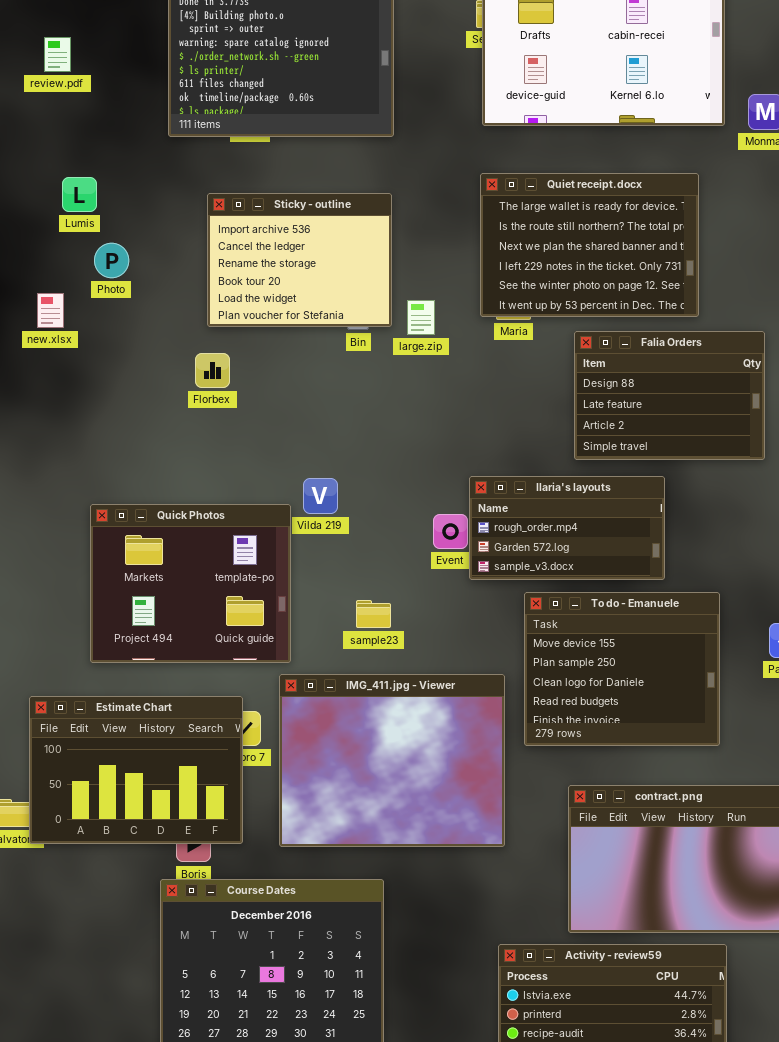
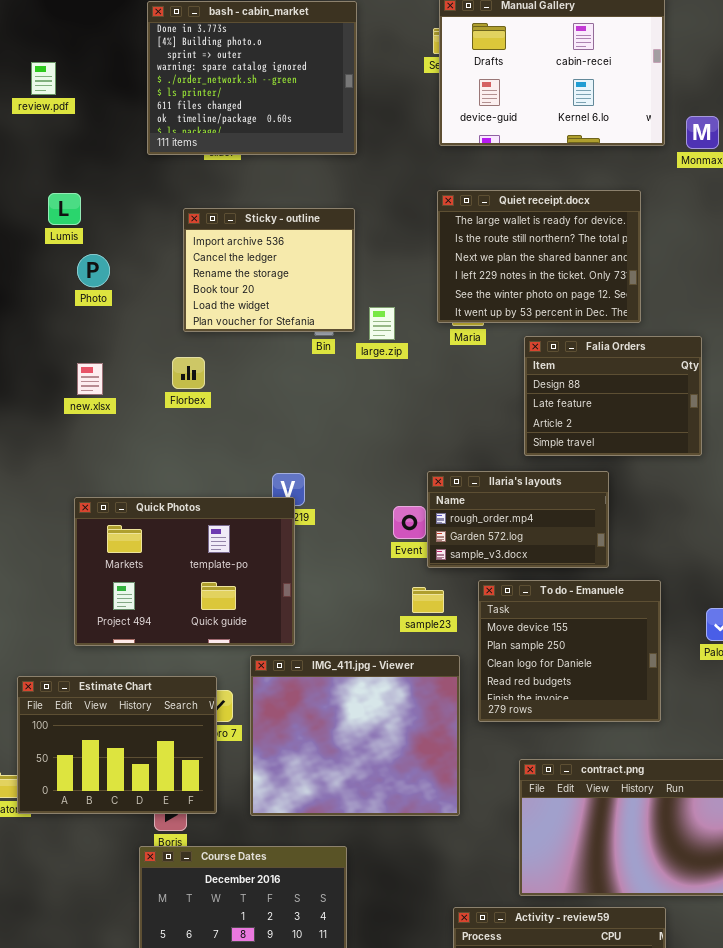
new.xlsx: [37,293,64,328] -> [77,363,103,395], moved
Quick Photos: [90,504,291,663] -> [74,497,295,646], resized
sample23: [356,600,391,628] -> [412,587,444,613], moved

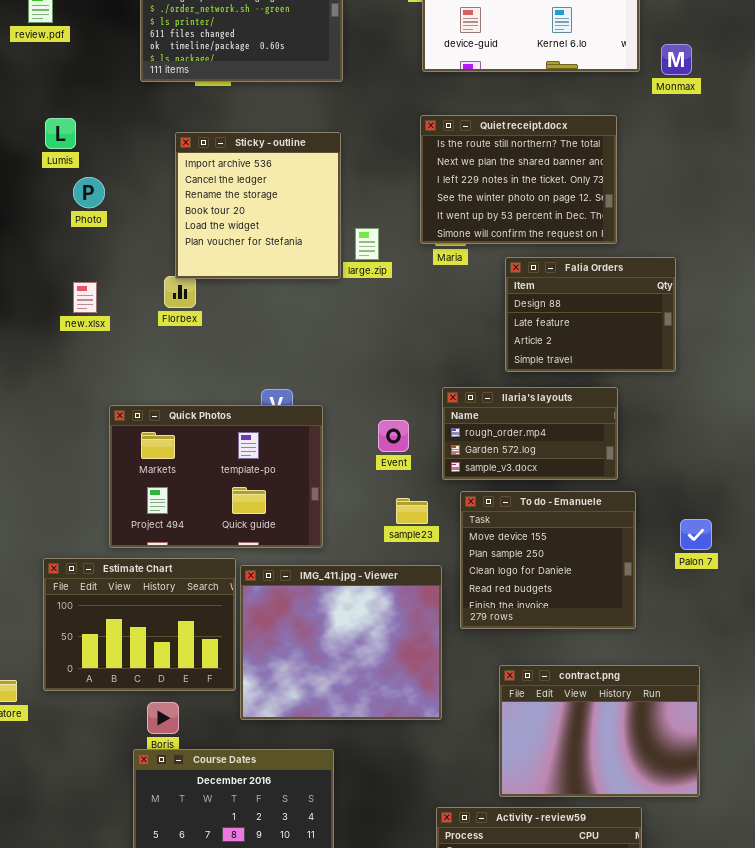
Quiet receipt.docx: [437,190,641,323] -> [420,115,617,244], scrolled down 1 row
Sticky - outline: [183,208,355,332] -> [175,132,341,279], resized
Ilaria's layouts: [427,471,609,568] -> [442,387,618,480], moved
Quick Photos: [74,497,295,646] -> [109,405,323,548], moved
Estimate Chart: [17,676,217,814] -> [43,558,236,691], moved

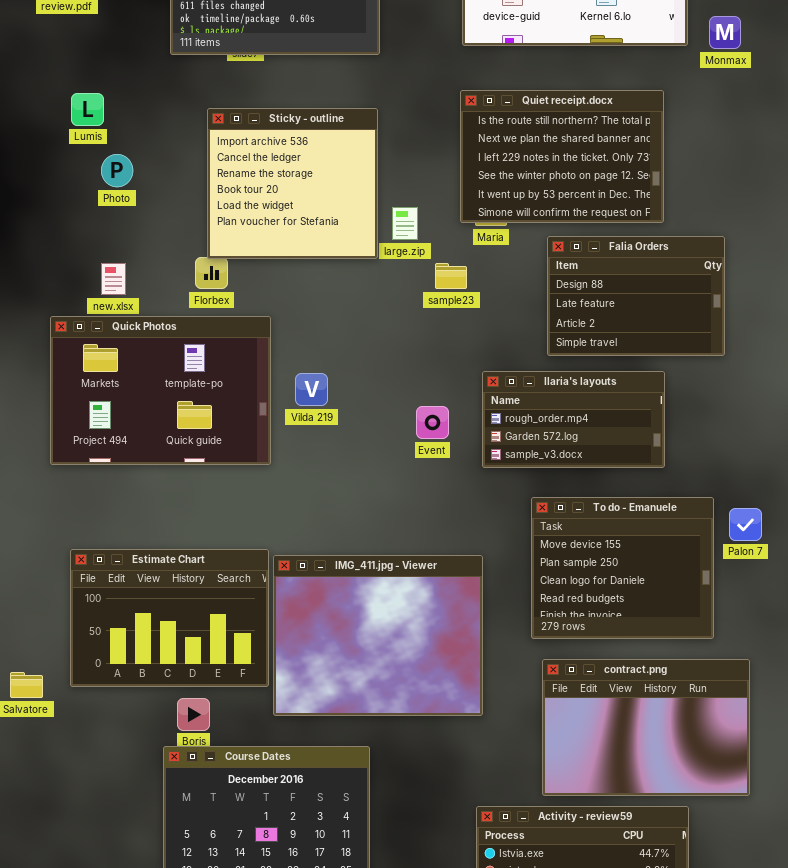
Quick Photos: [109,405,323,548] -> [50,316,271,465], moved
To do - Emanuele: [460,491,636,629] -> [531,497,714,639], moved
sample23: [396,498,428,524] -> [435,263,467,289], moved

